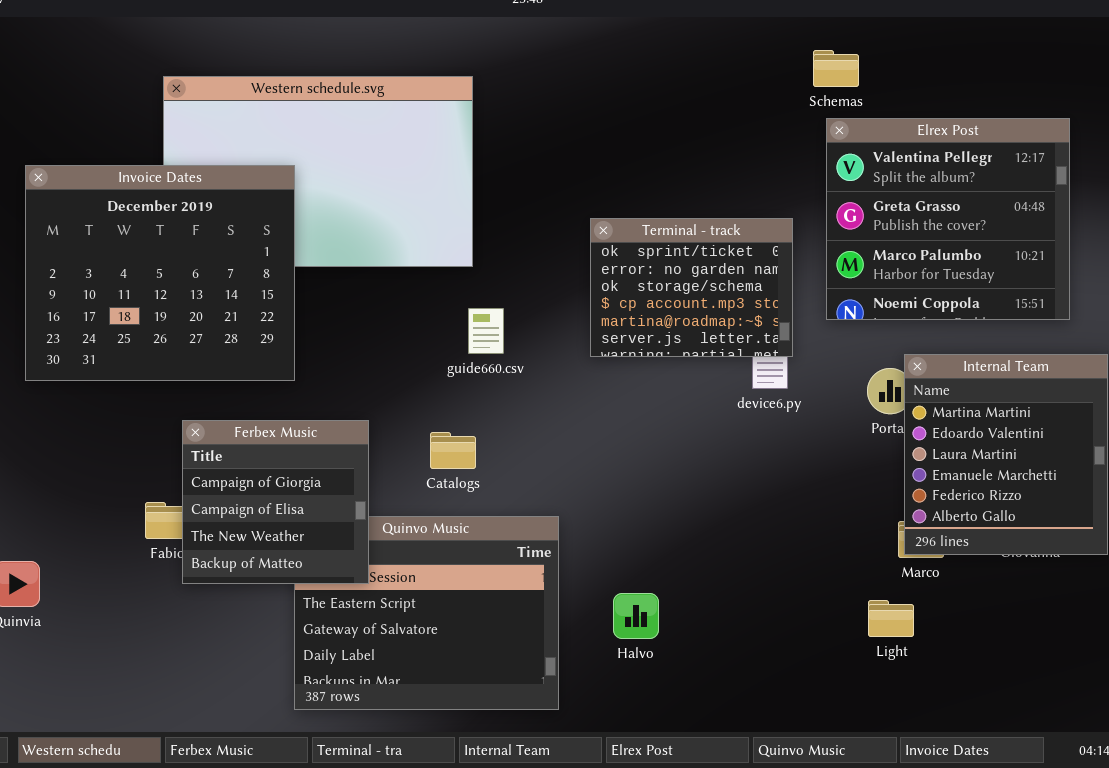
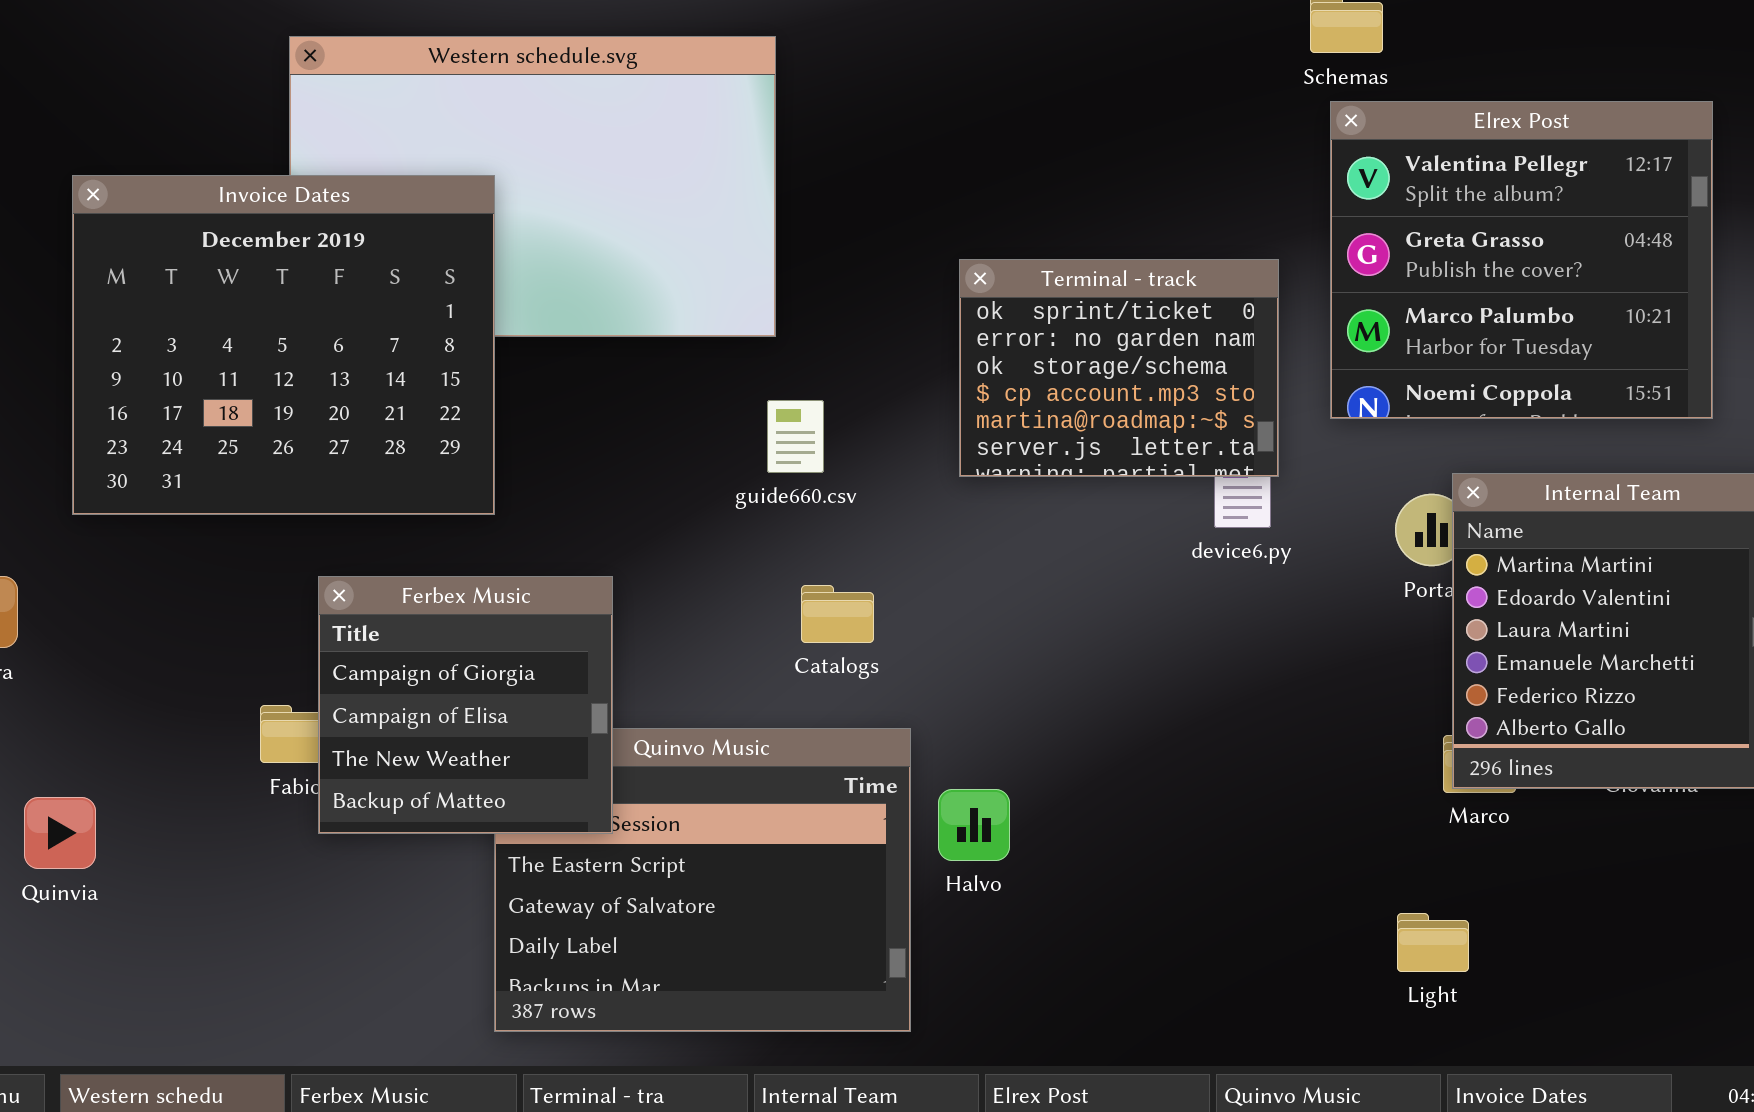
Catalogs: [430,432,476,469] -> [801,585,874,643], moved
Halvo: [613,593,659,639] -> [938,789,1010,861], moved
Light: [868,600,914,637] -> [1397,913,1469,972], moved

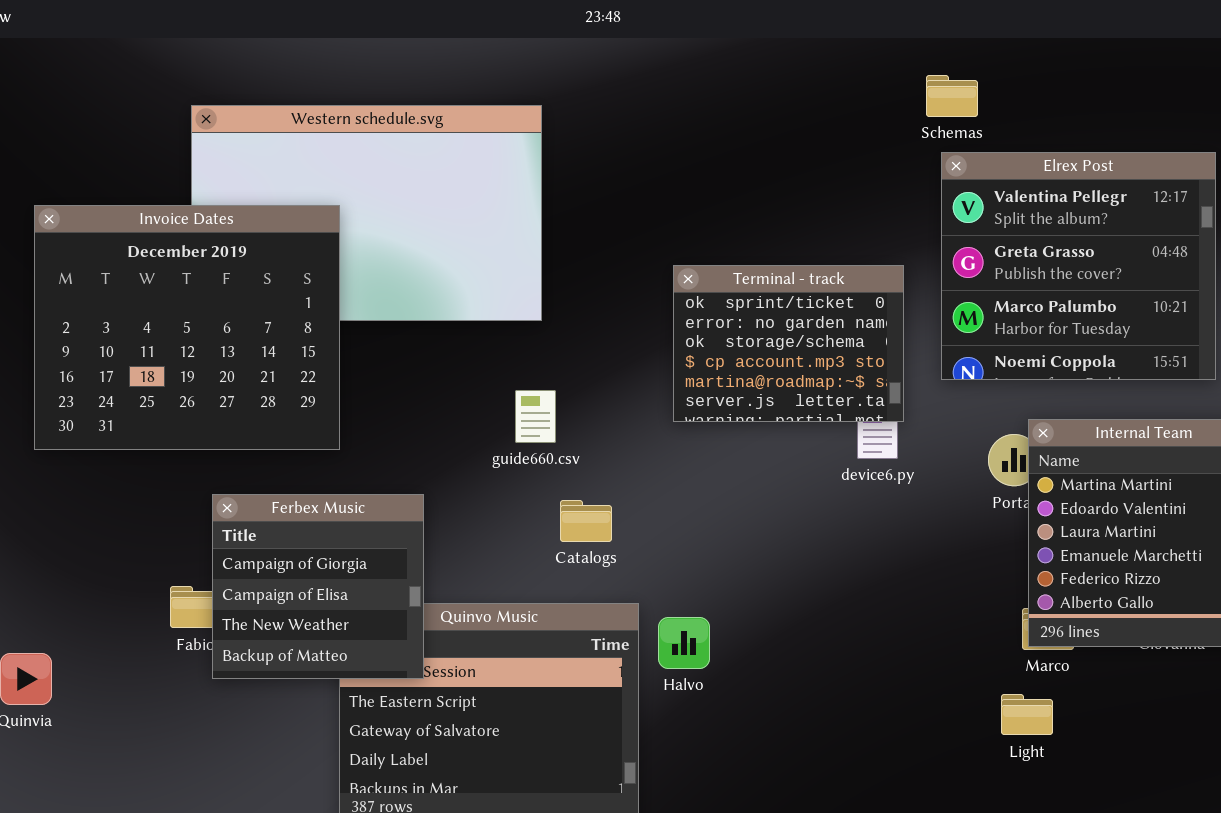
guide660.csv: [767,400,824,473] -> [515,390,556,443], moved
Halvo: [938,789,1010,861] -> [658,617,710,669], moved
Light: [1397,913,1469,972] -> [1001,694,1053,735], moved

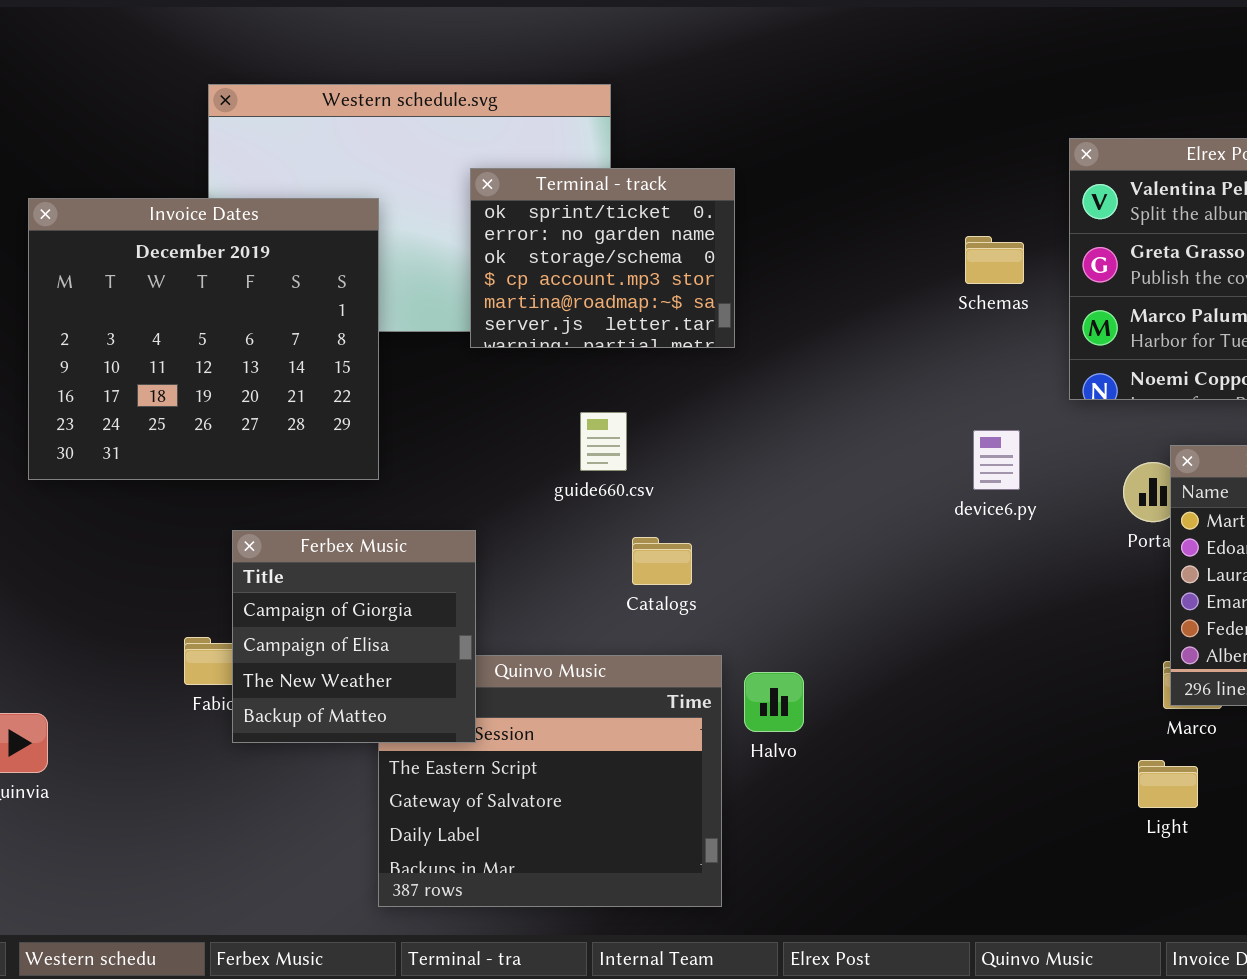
Schemas: [926,75,978,117] -> [965,236,1024,284], moved
Terminal - track: [673,265,904,422] -> [470,168,735,348], moved

